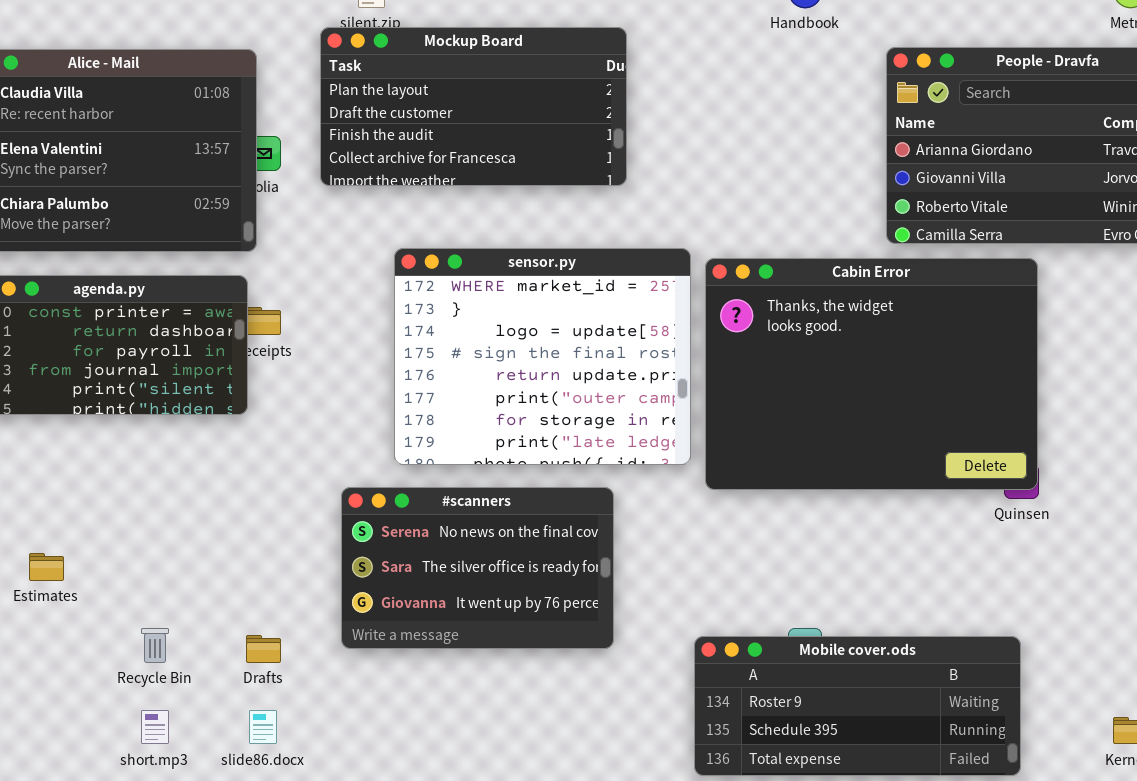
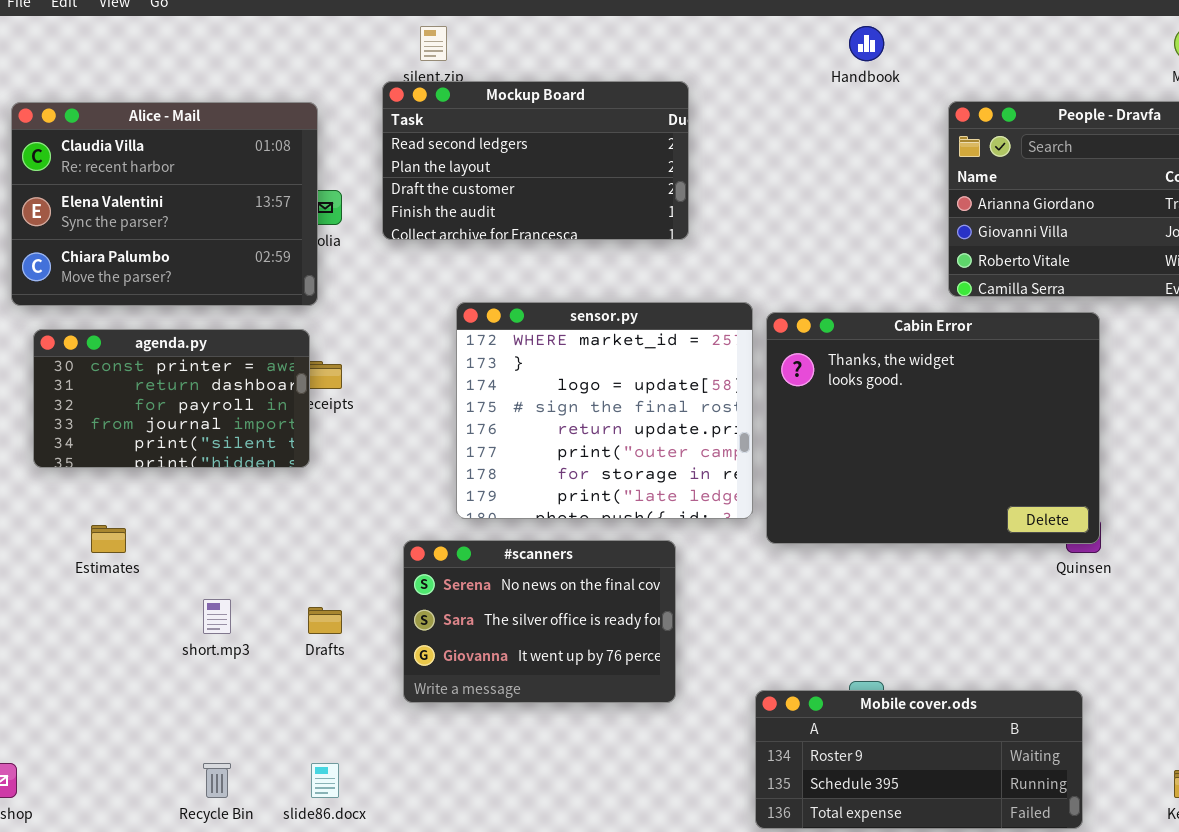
Mockup Board: [320,27,627,186] -> [382,81,689,240], scrolled up 1 row
Estimates: [29,553,64,581] -> [91,525,126,553], moved
Recycle Bin: [141,628,169,663] -> [203,763,231,798], moved
Drafts: [246,635,281,663] -> [308,607,342,634], moved
short.mp3: [141,710,169,744] -> [203,599,231,634], moved

